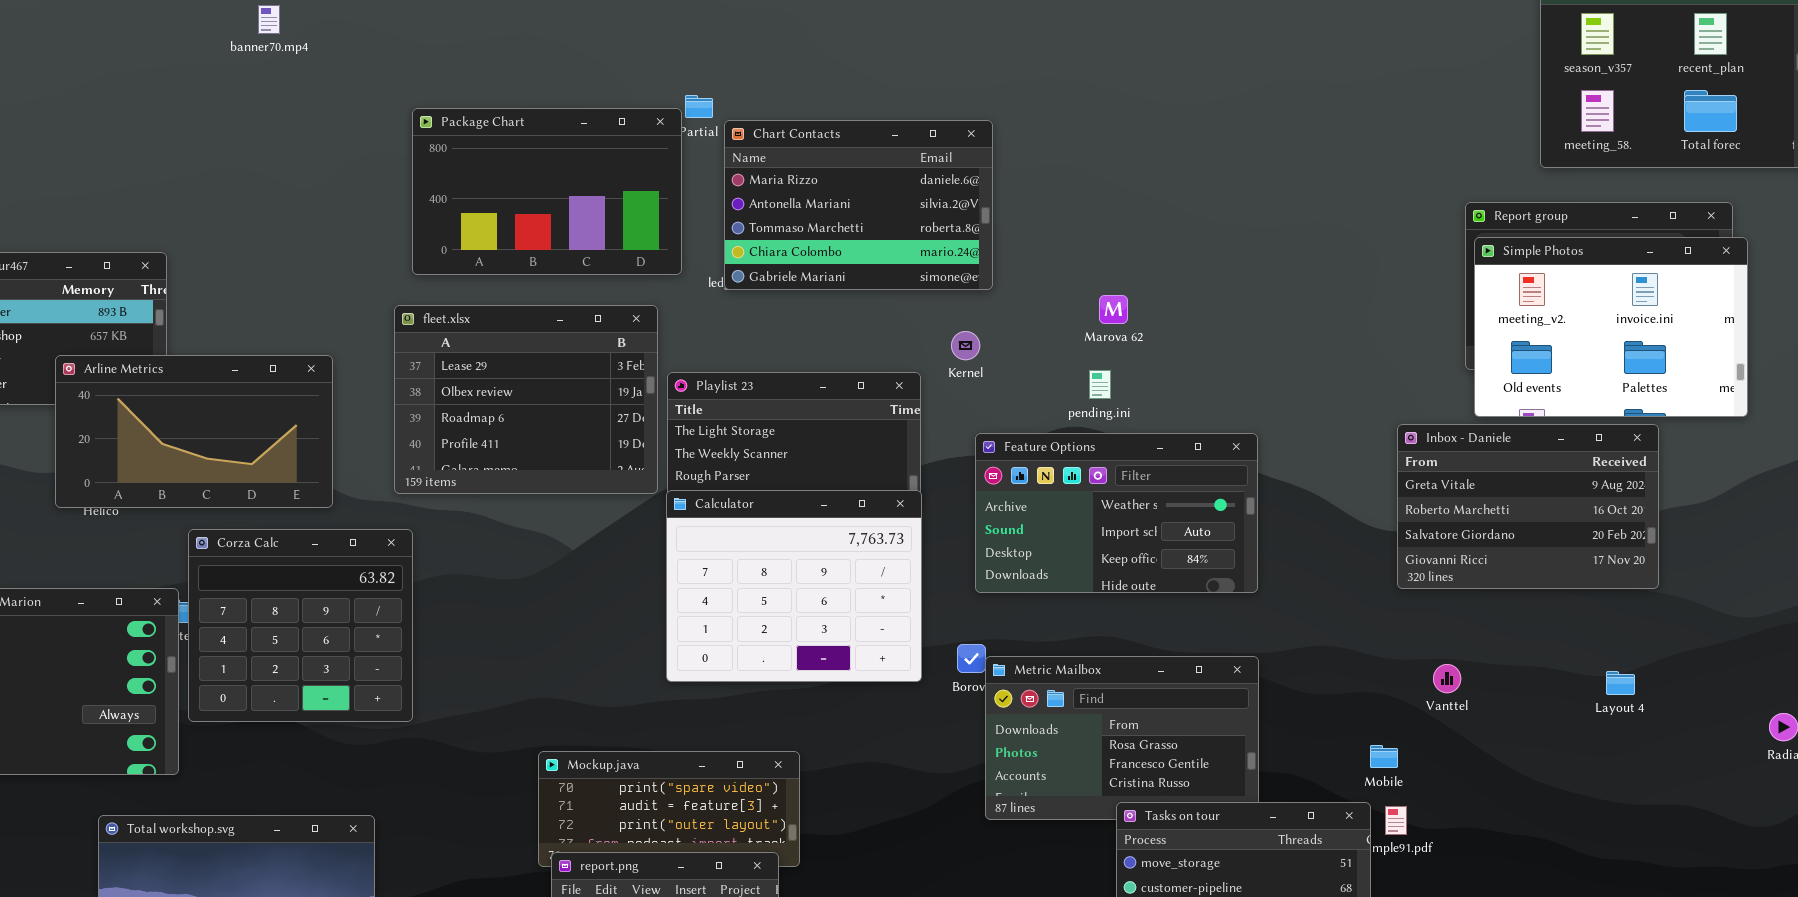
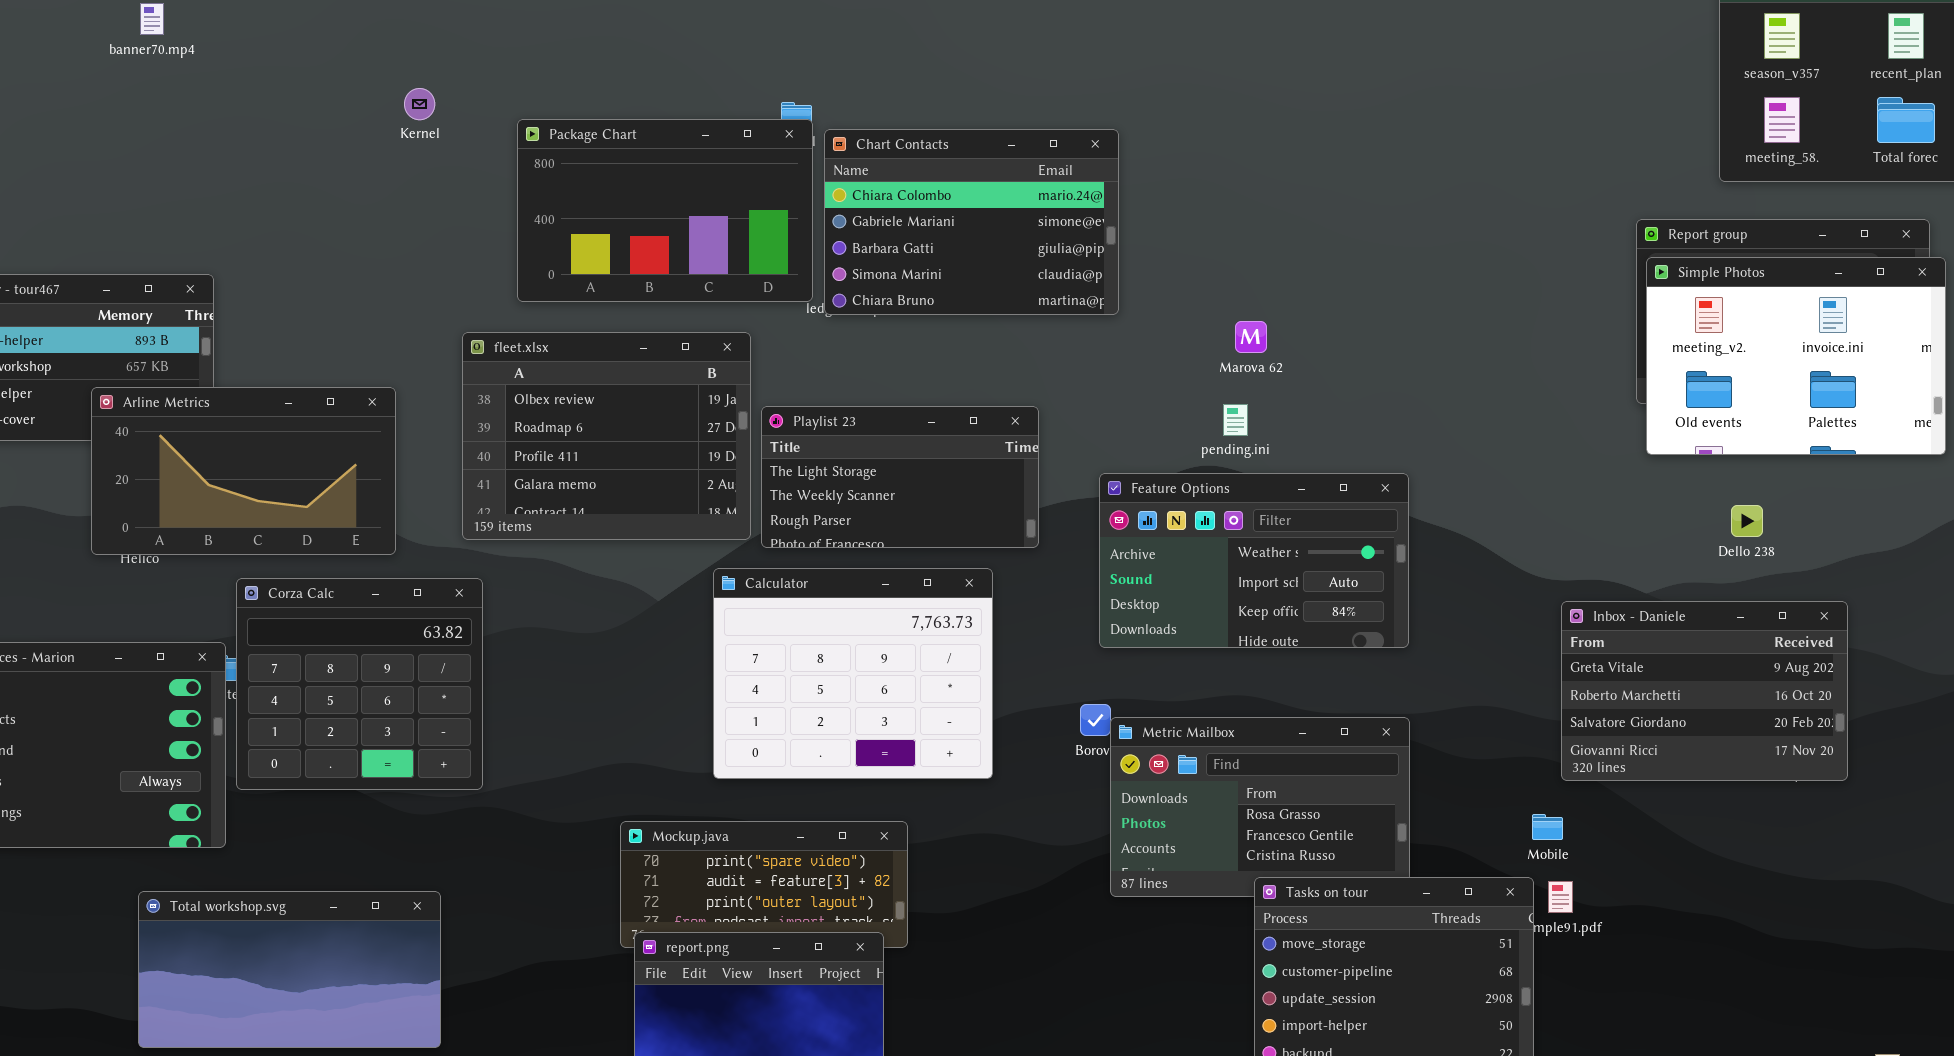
banner70.mp4: [258,5,280,34] -> [140,3,164,35], moved
Package Chart: [412,108,682,275] -> [517,119,813,302], moved
Chart Contacts: [724,120,993,290] -> [824,129,1119,315], scrolled down 3 rows
fleet.xlsx: [394,305,658,494] -> [462,332,751,540], scrolled down 1 row
Kernel: [951,331,980,360] -> [404,88,435,120], moved
Inbox - Daniele: [1397,424,1659,589] -> [1561,601,1848,781], moved
Calculator: [666,490,922,682] -> [713,568,993,779], moved

